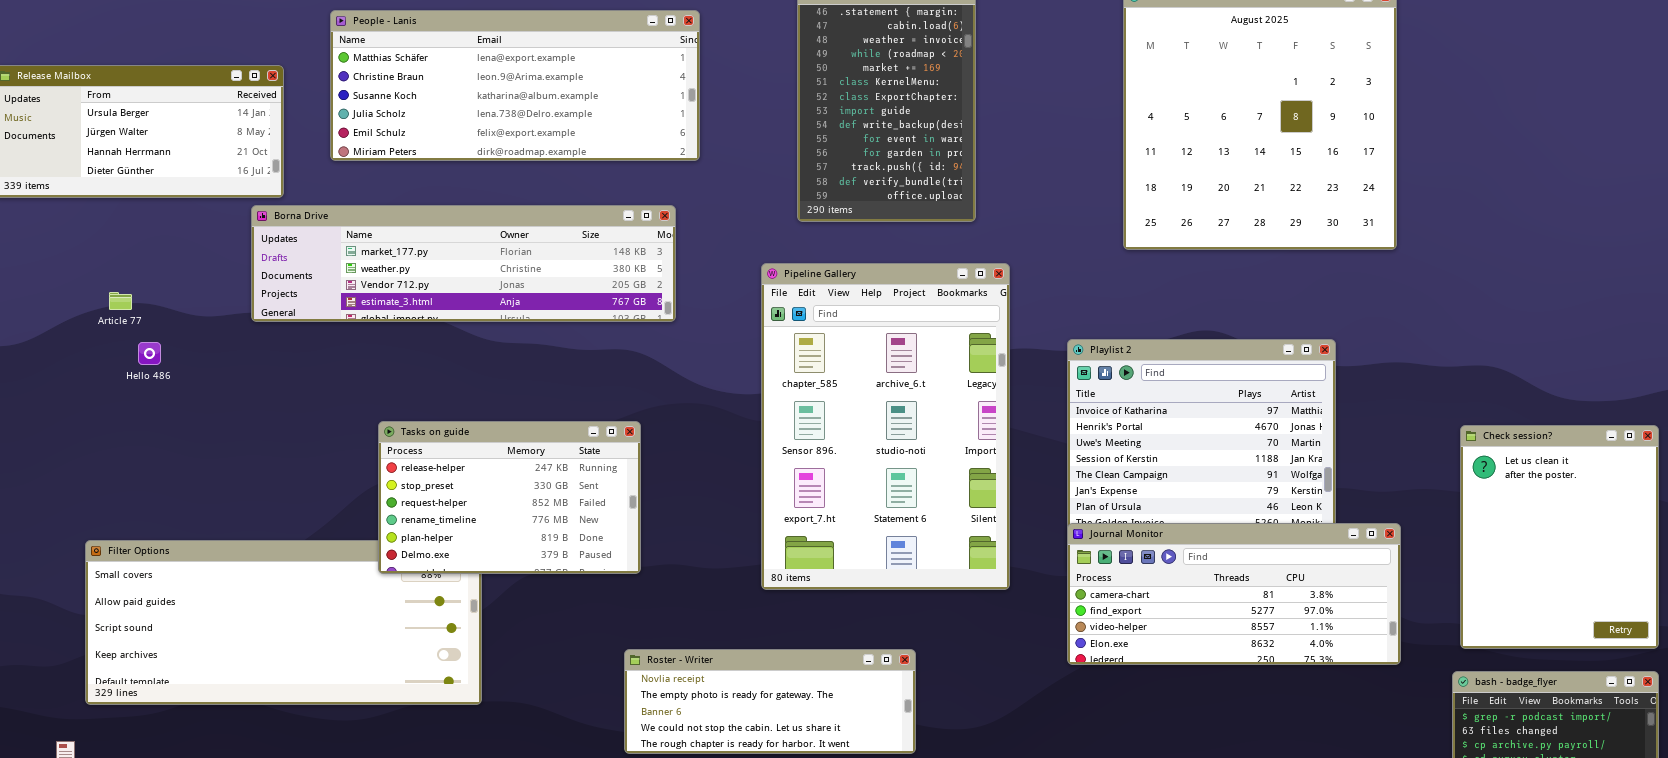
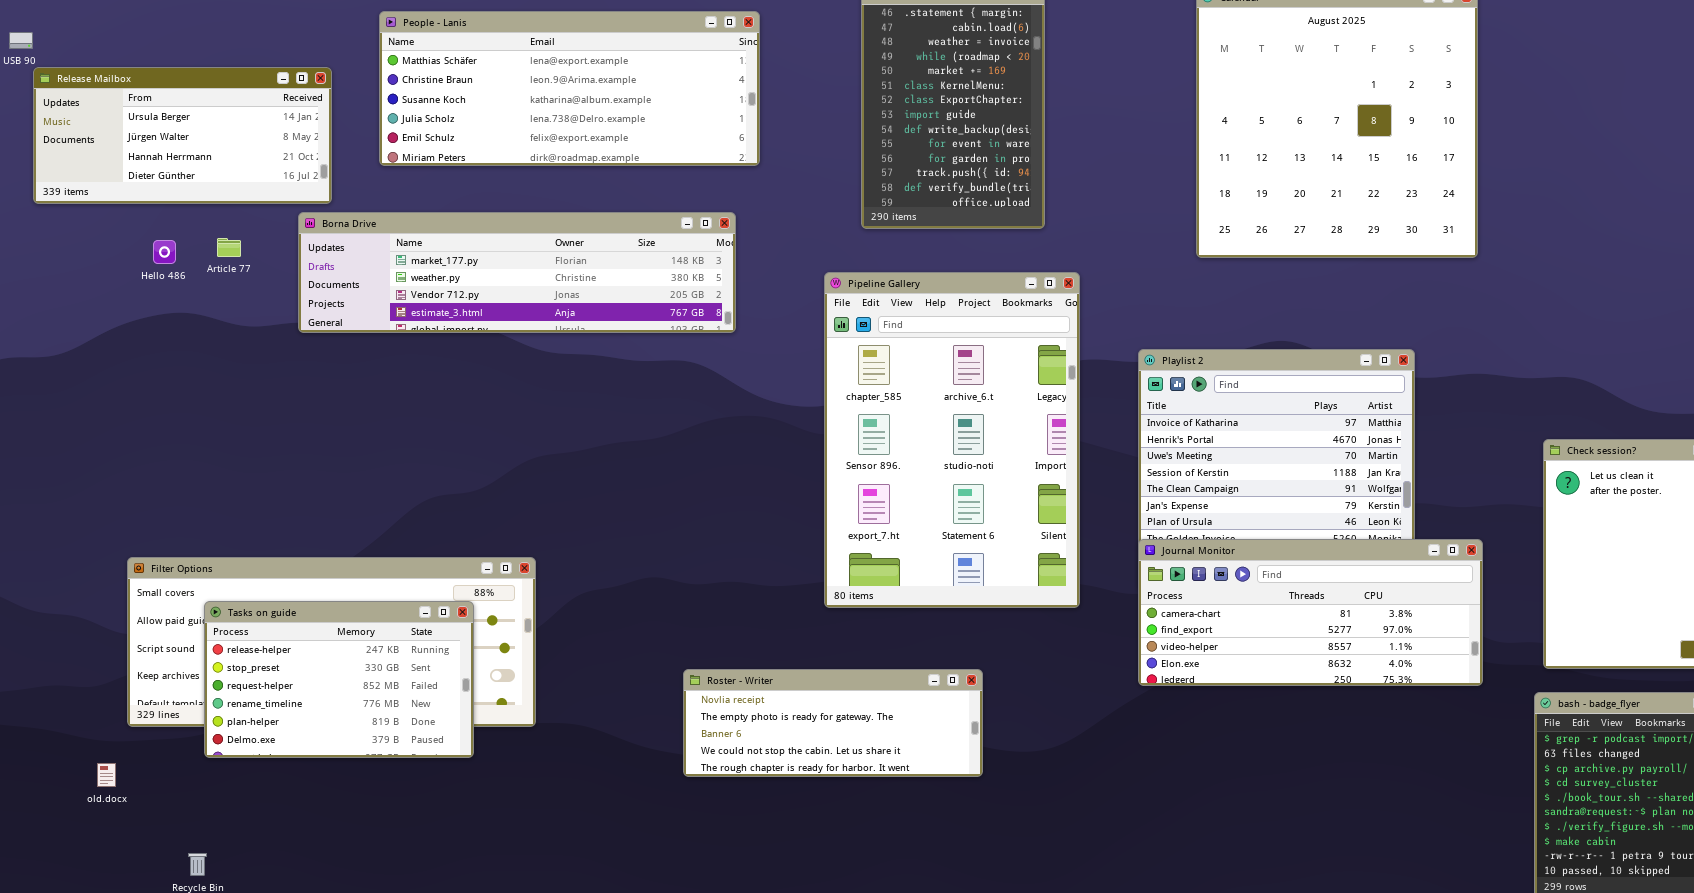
Article 77: [109,292,132,310] -> [217,238,241,257], moved
Hello 486: [138,342,161,365] -> [153,240,176,264], moved
Tasks on guide: [378,421,641,574] -> [204,601,474,758], moved

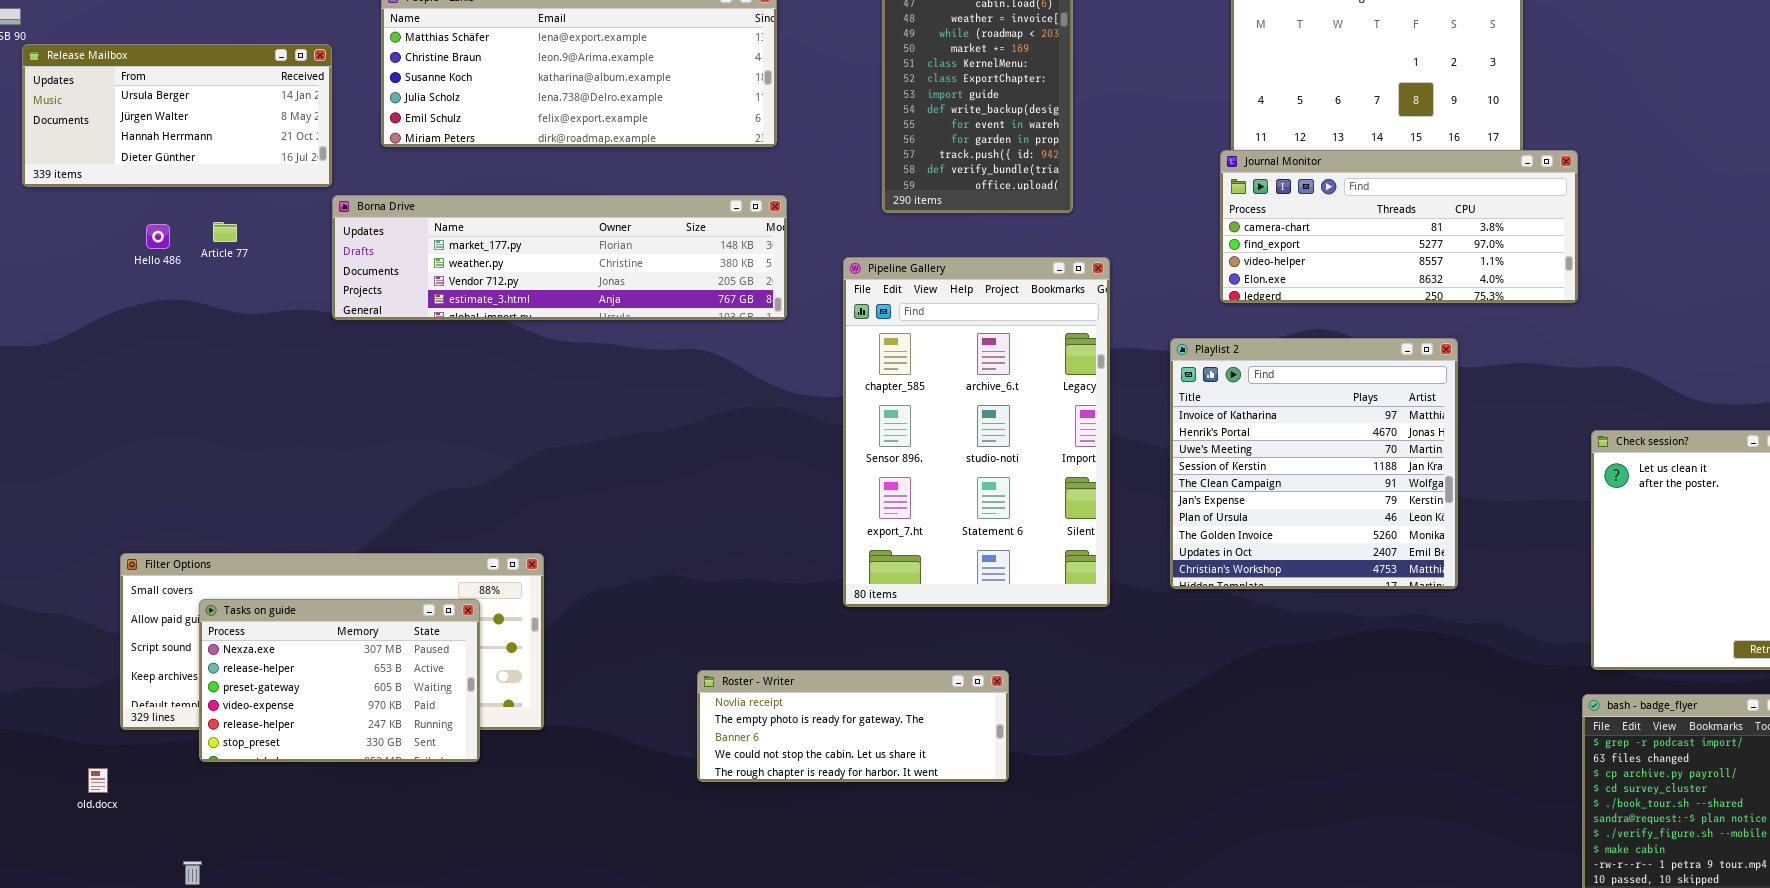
Borna Drive: [298,212,736,333] -> [332,195,787,320], moved
Journal Monitor: [1138,539,1483,686] -> [1220,150,1578,303], moved
Tasks on guide: [204,601,474,758] -> [199,599,480,762], scrolled up 4 rows

